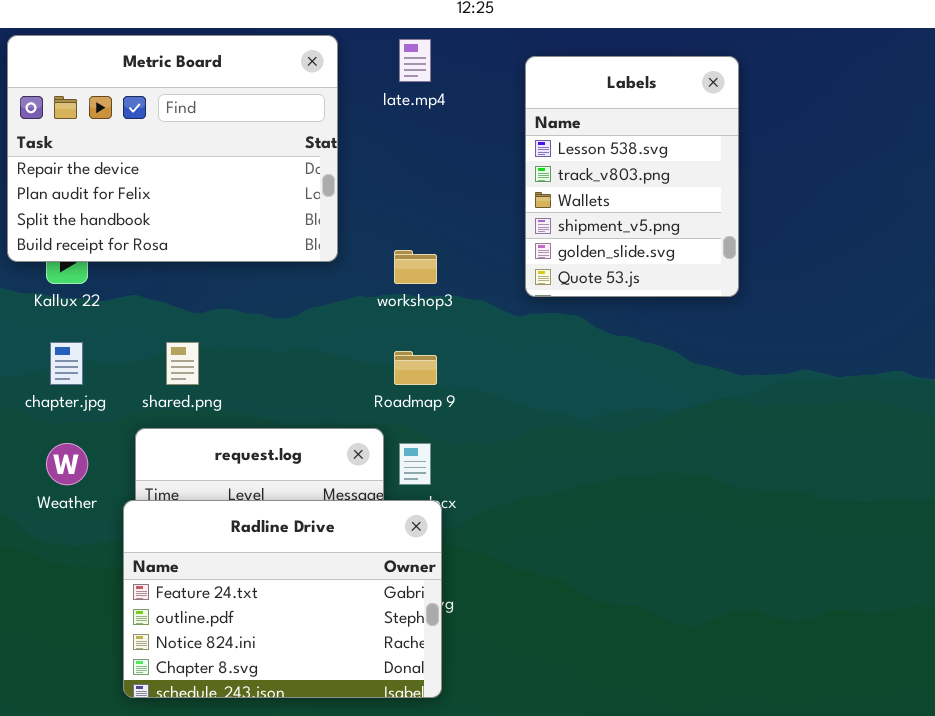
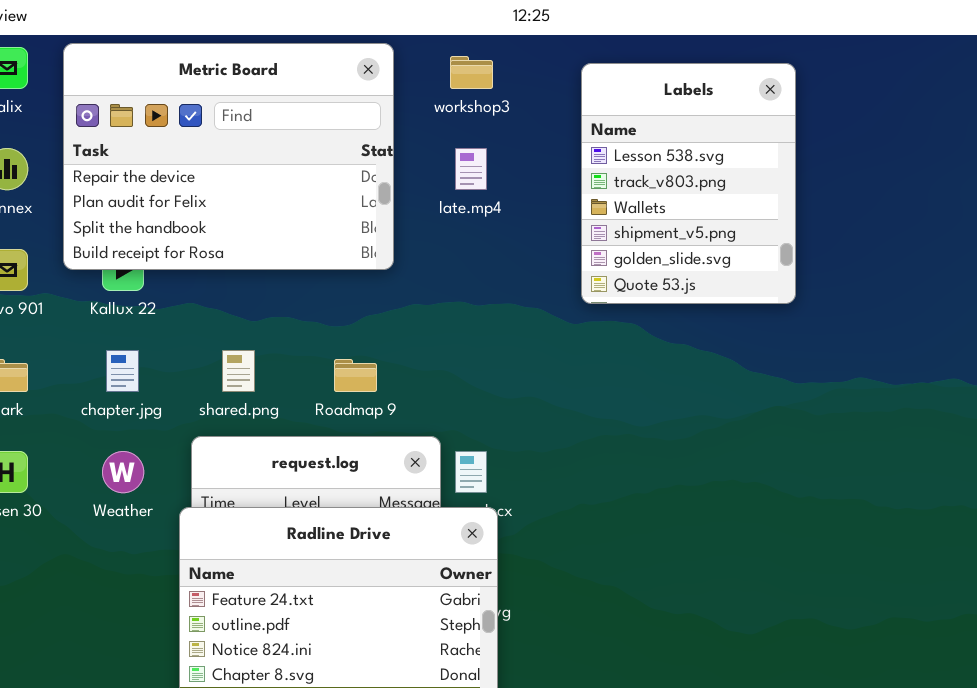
late.mp4: [399,39,431,82] -> [455,148,487,190], moved
workshop3: [394,250,437,284] -> [450,56,493,89], moved
Roadmap 9: [394,351,437,385] -> [334,359,377,392], moved

